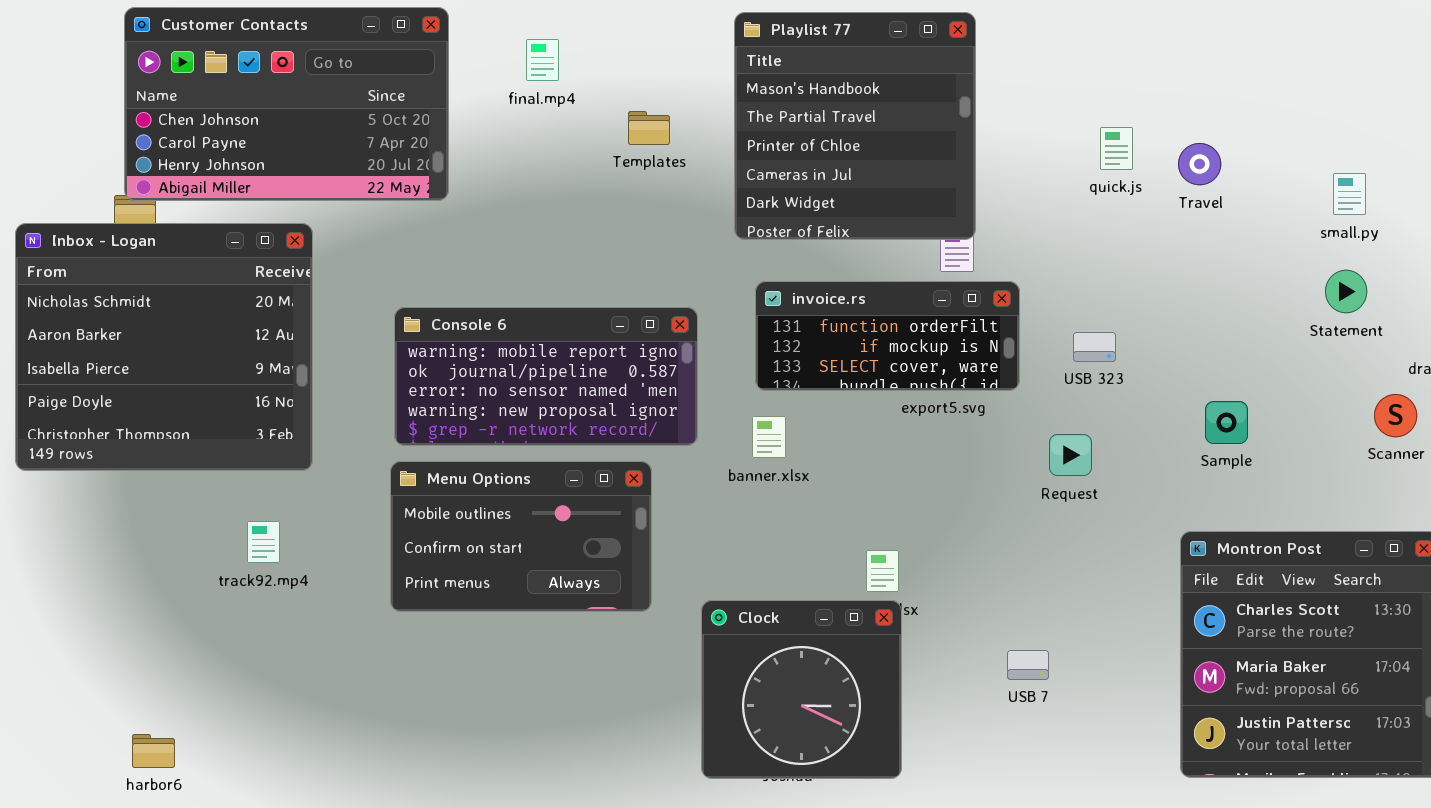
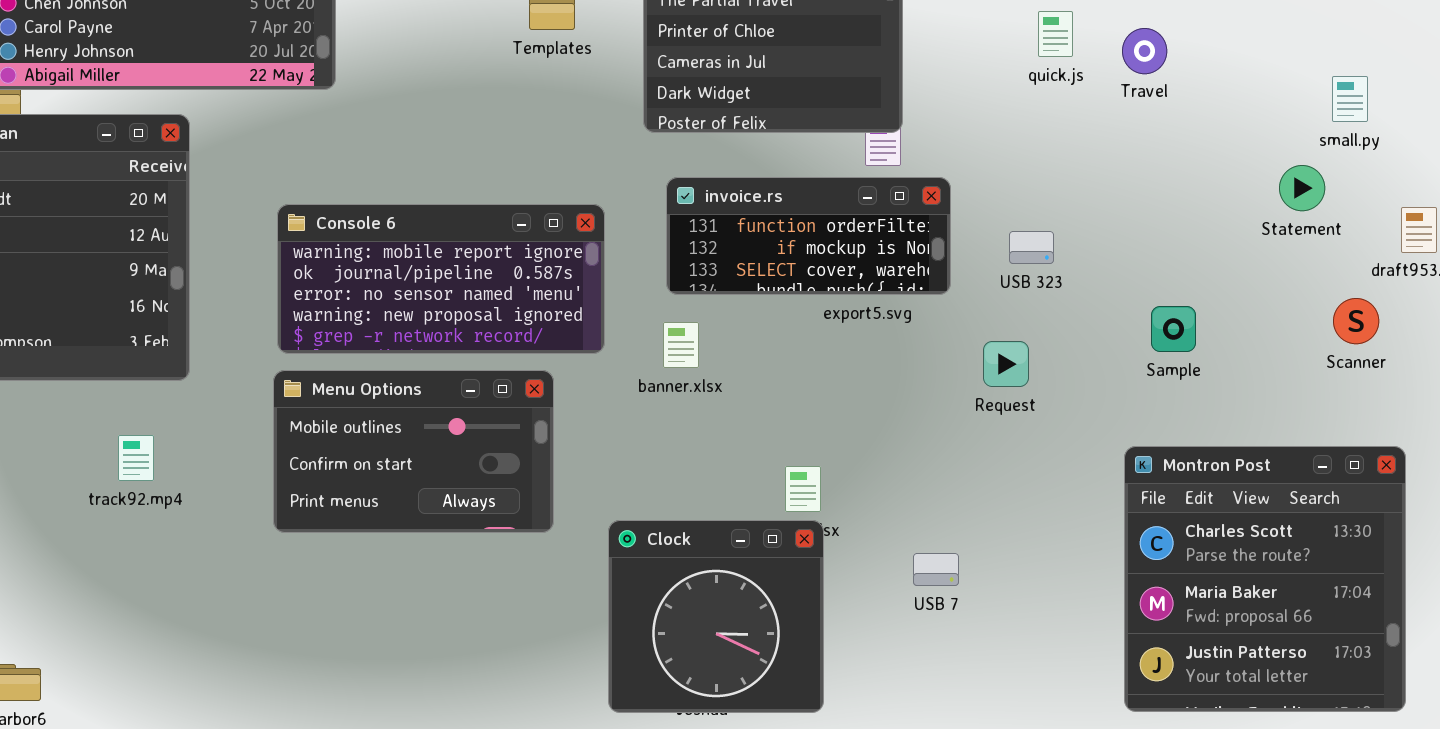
small.py: [1333,173,1366,215] -> [1332,76,1368,122], moved
USB 7: [1007,650,1049,680] -> [913,553,959,586], moved

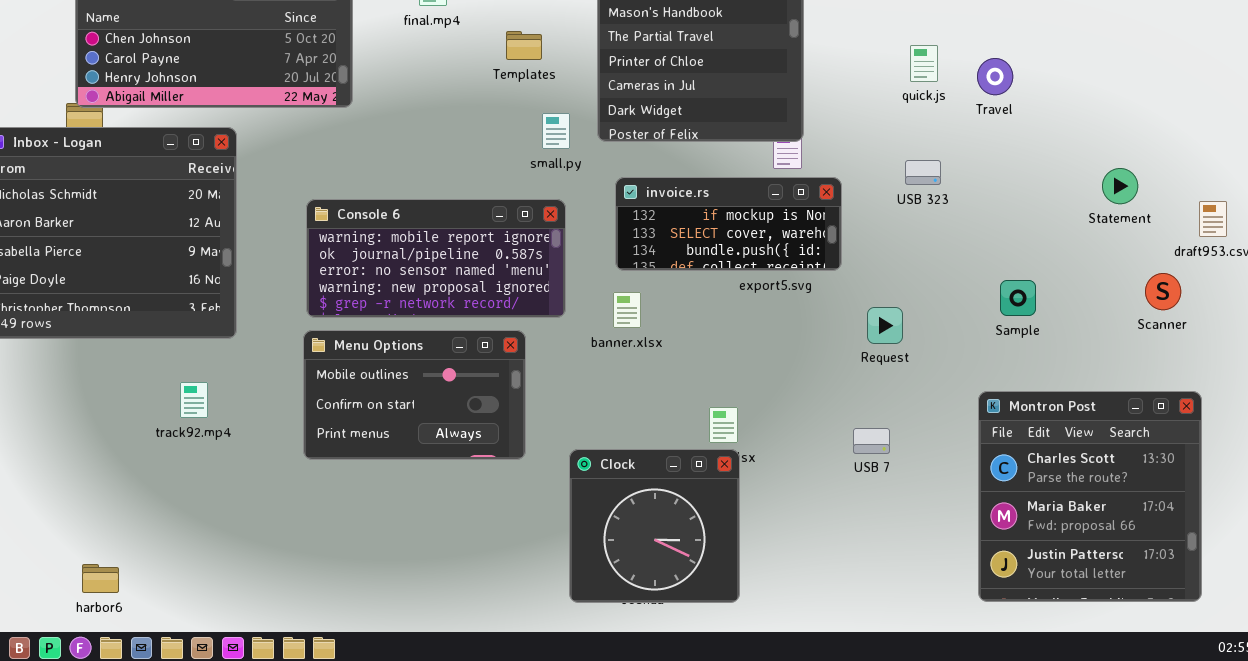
small.py: [1332,76,1368,122] -> [542,113,570,149], moved
invoice.rs: [666,177,951,295] -> [615,177,842,271], scrolled down 1 row
USB 323: [1009,231,1054,264] -> [905,160,941,185], moved
USB 7: [913,553,959,586] -> [853,428,890,454], moved

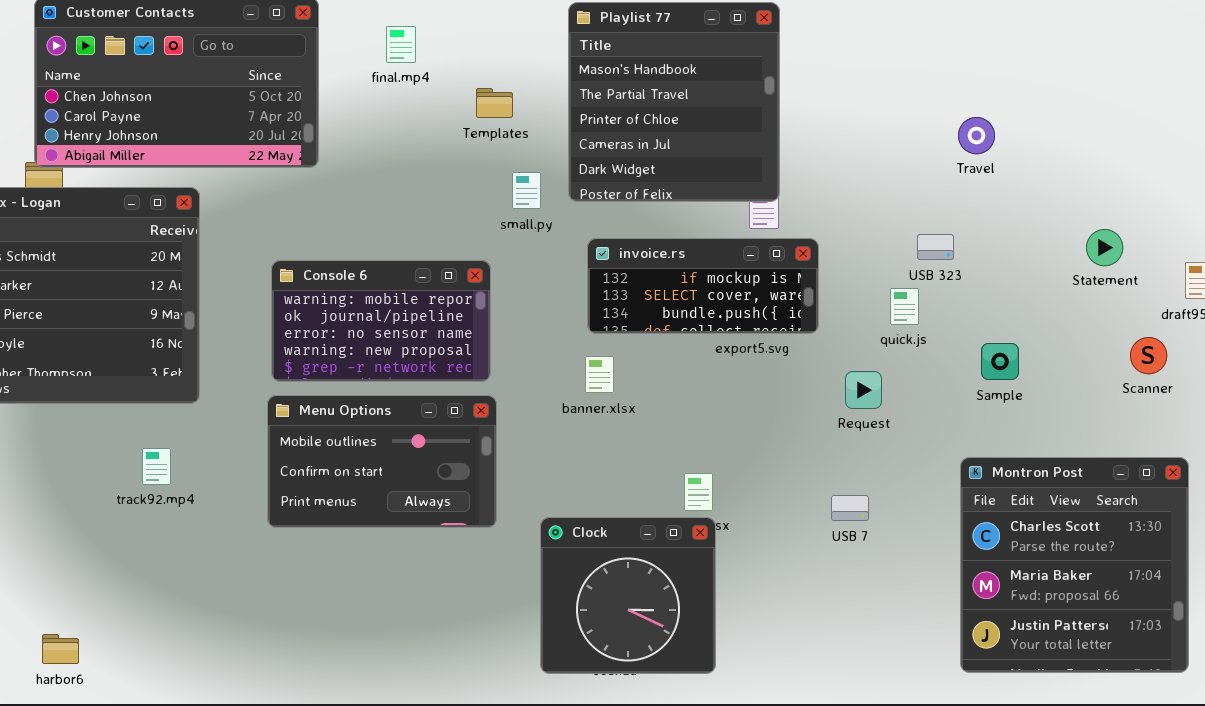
quick.js: [910,45,938,82] -> [890,288,919,325], moved
USB 323: [905,160,941,185] -> [917,234,954,260], moved
Console 6: [306,199,566,318] -> [271,260,491,382], resized

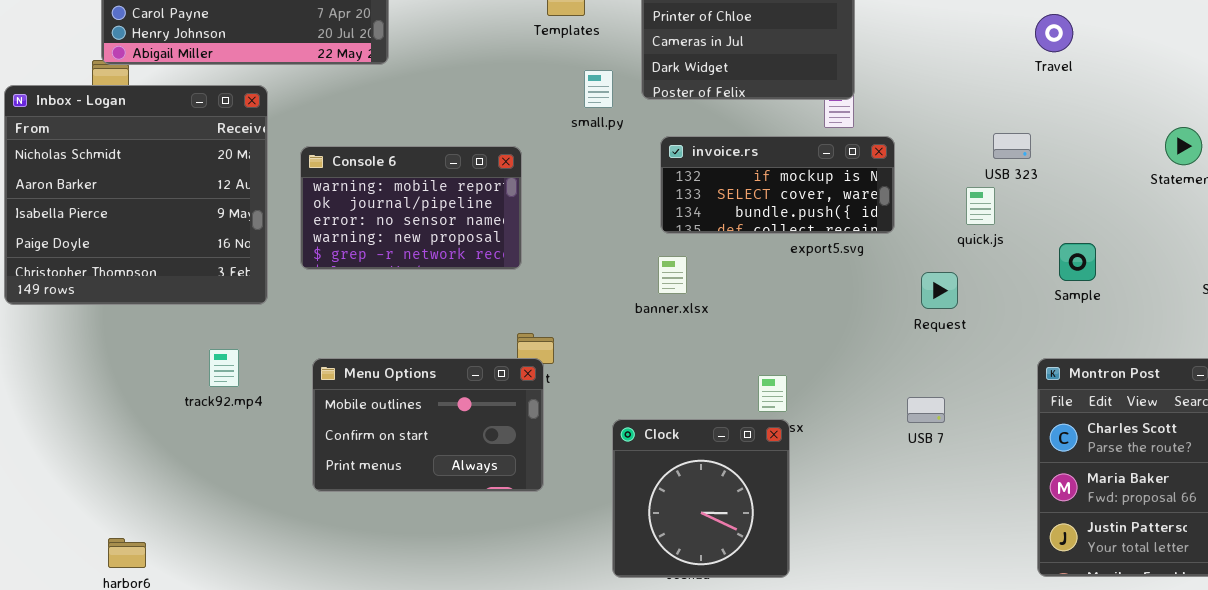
Console 6: [271,260,491,382] -> [300,146,522,270], moved
Menu Options: [267,395,497,528] -> [312,358,544,492], moved

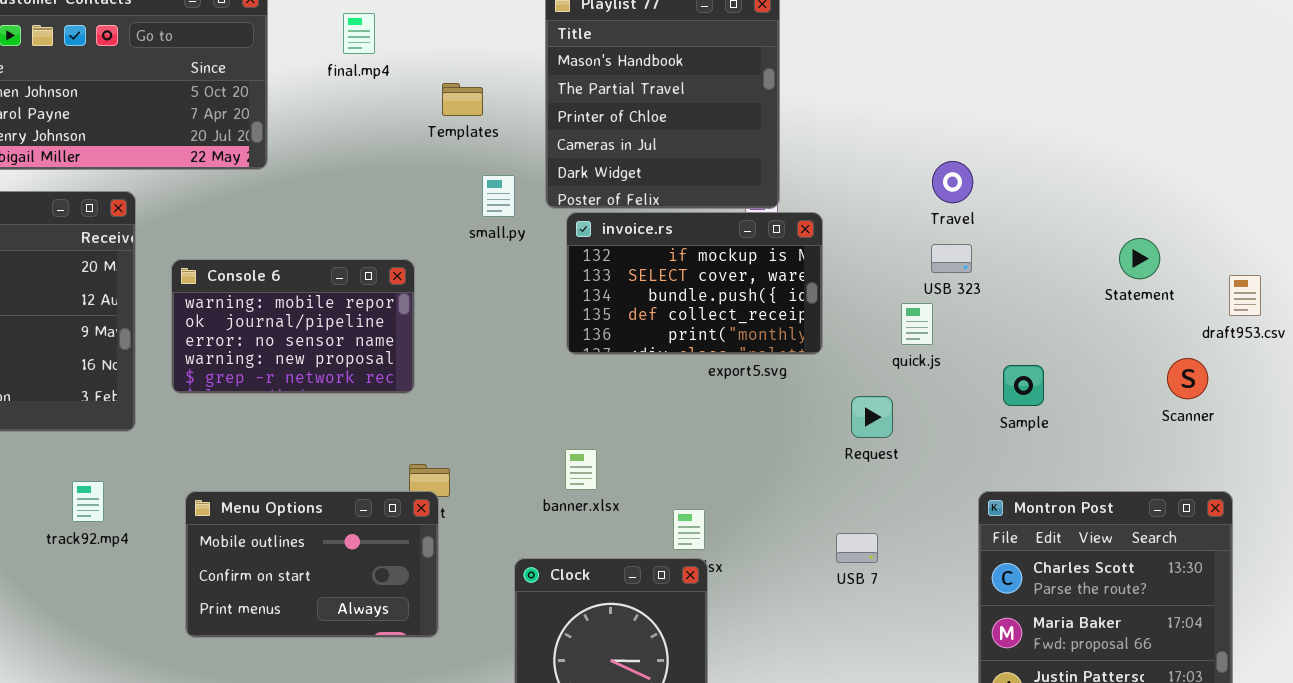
Travel: [1035,14,1073,52] -> [932,161,973,203], moved
invoice.rs: [660,136,895,234] -> [566,212,823,355], resized
banner.xlsx: [658,256,687,294] -> [565,449,597,490], moved

